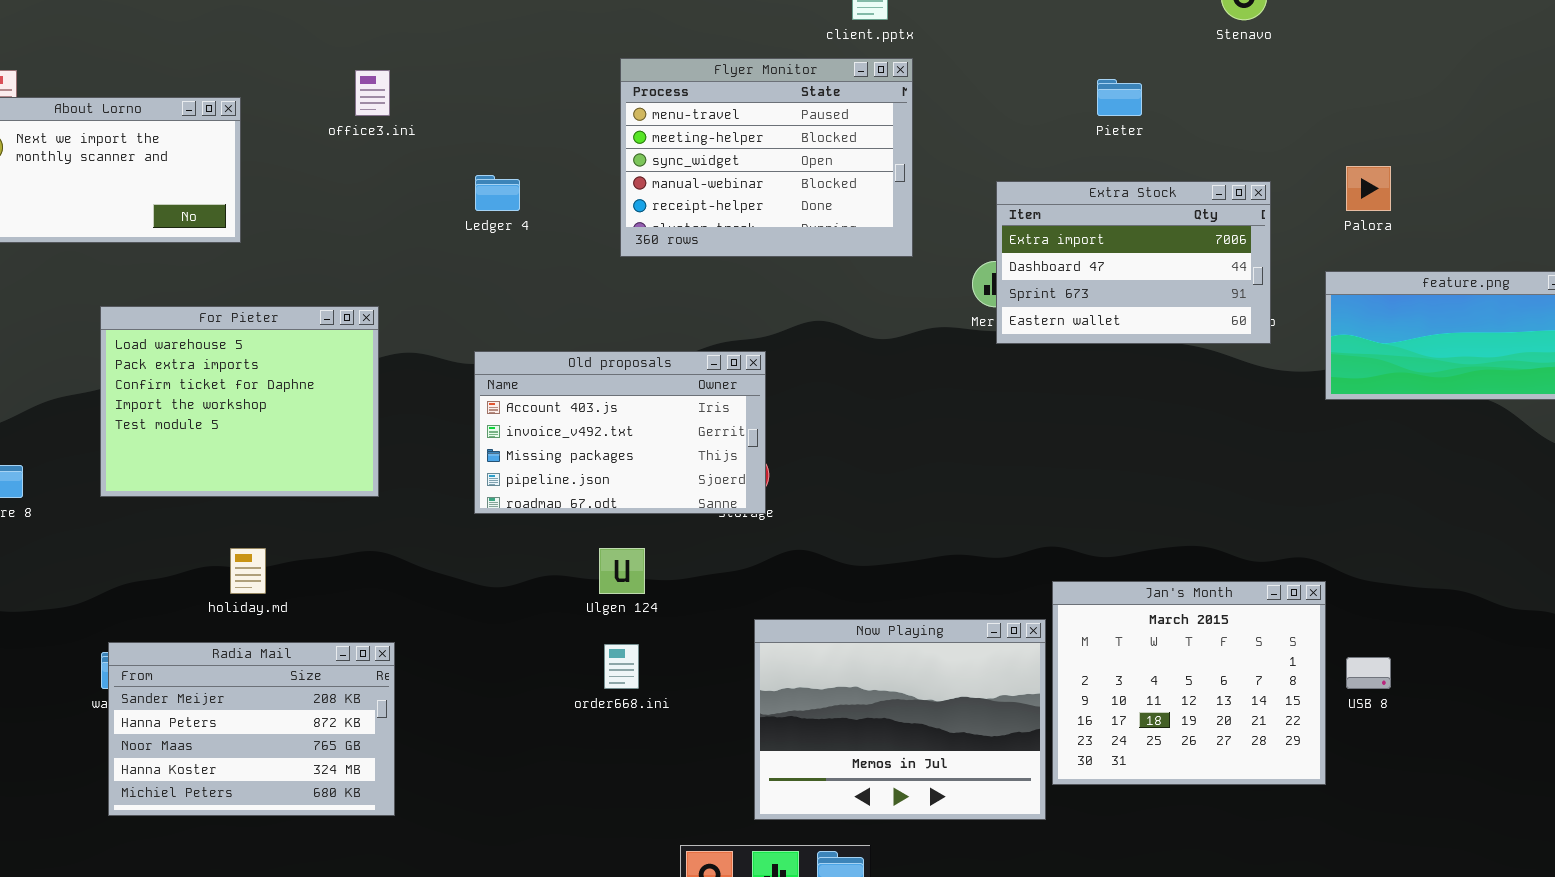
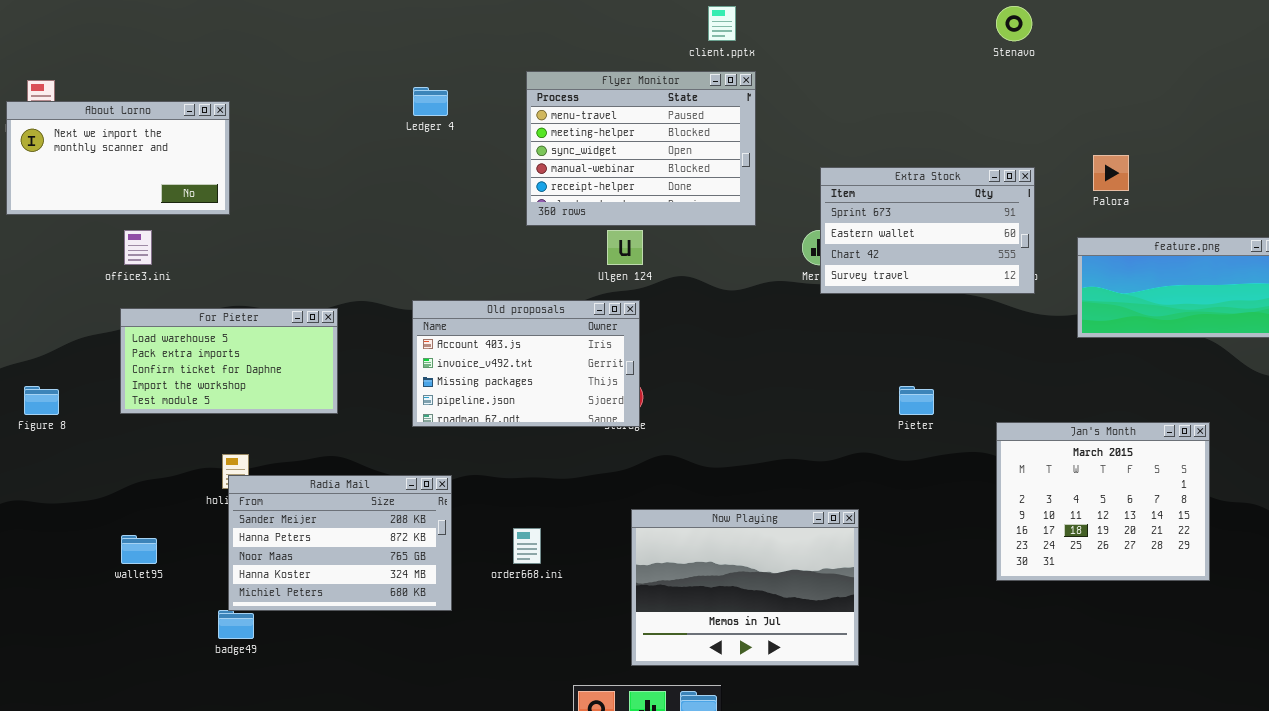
office3.ini: [355,70,390,116] -> [124,230,152,265], moved
Pieter: [1097,79,1142,116] -> [899,386,934,415], moved
Ledger 4: [475,175,520,211] -> [413,87,448,116], moved
Extra Stock: [996,181,1271,344] -> [820,167,1035,294], scrolled down 2 rows
For Pieter: [100,306,379,497] -> [120,308,338,414], resized
Ulgen 124: [599,548,645,594] -> [607,230,643,265], moved
Jan's Month: [1052,581,1326,785] -> [996,422,1210,581], moved
Radia Mail: [108,642,395,816] -> [228,475,452,611], moved

